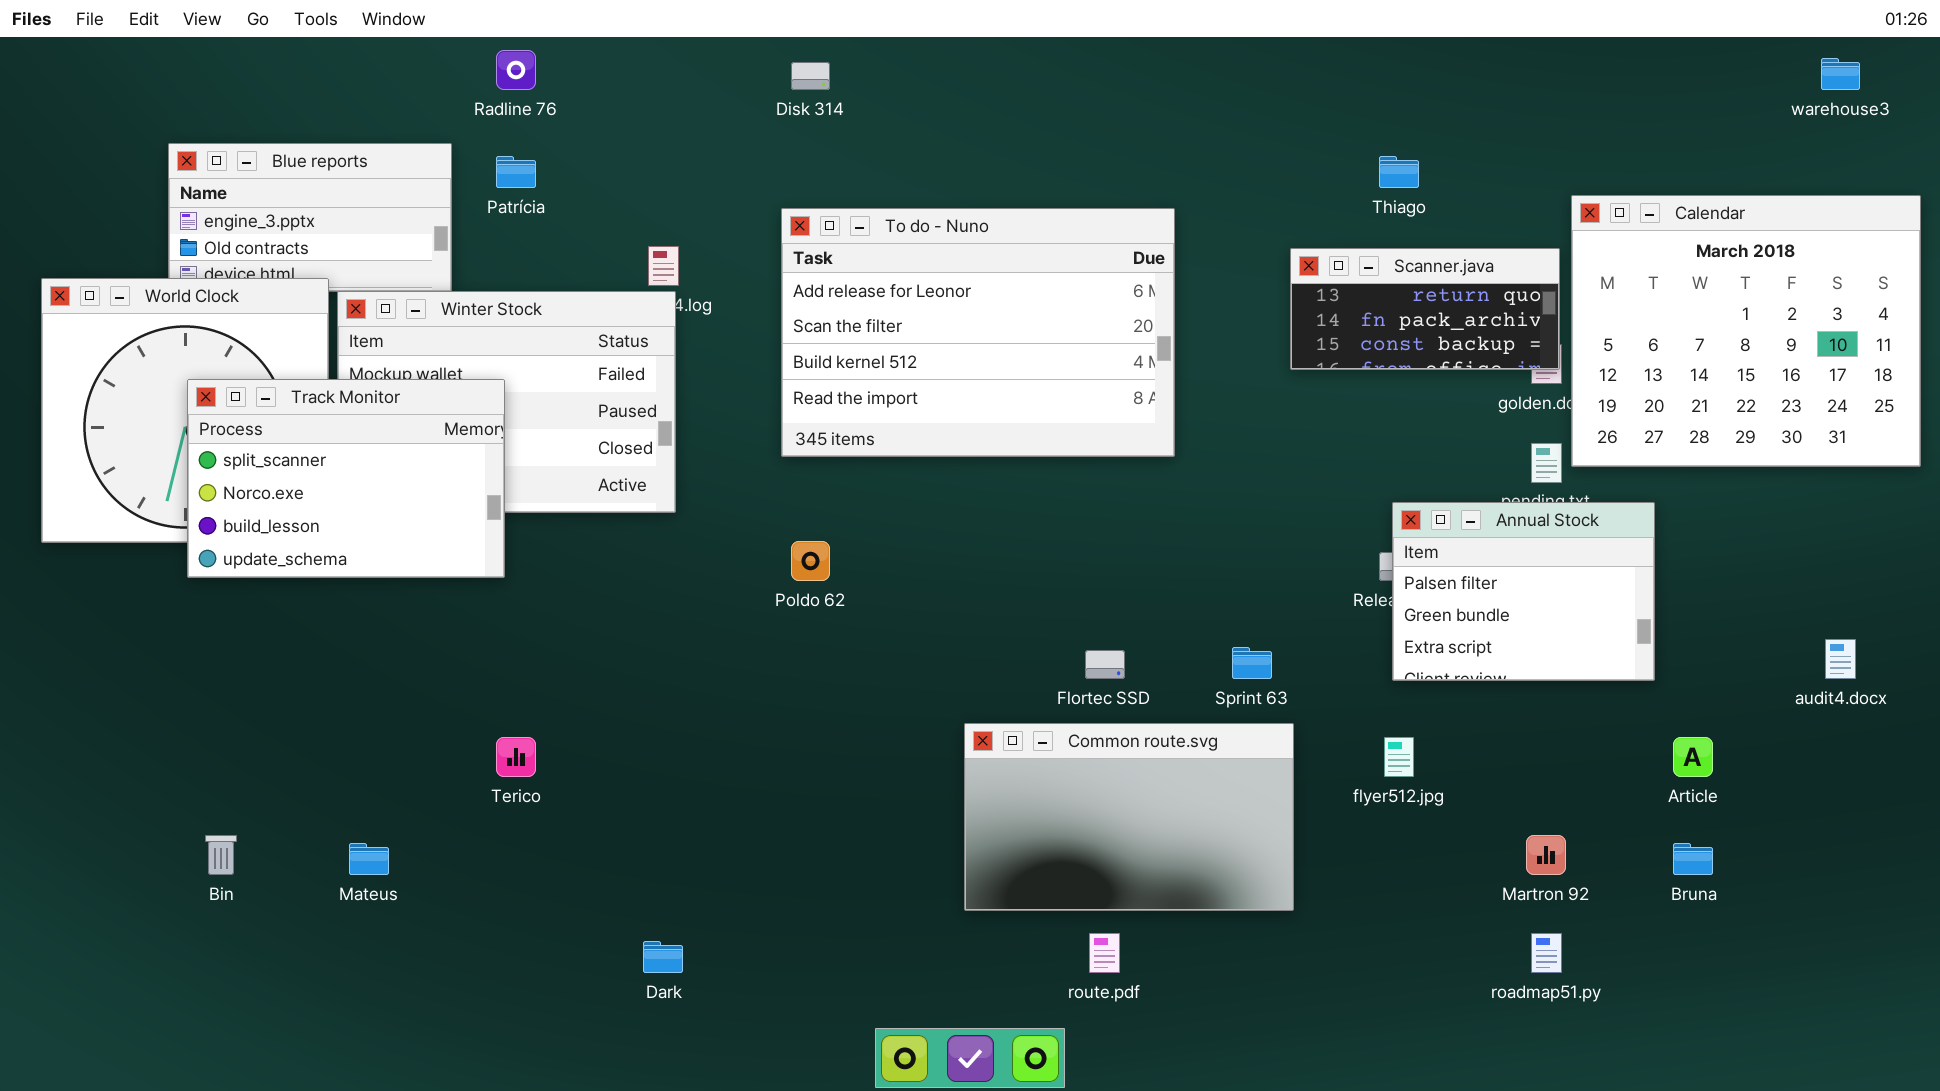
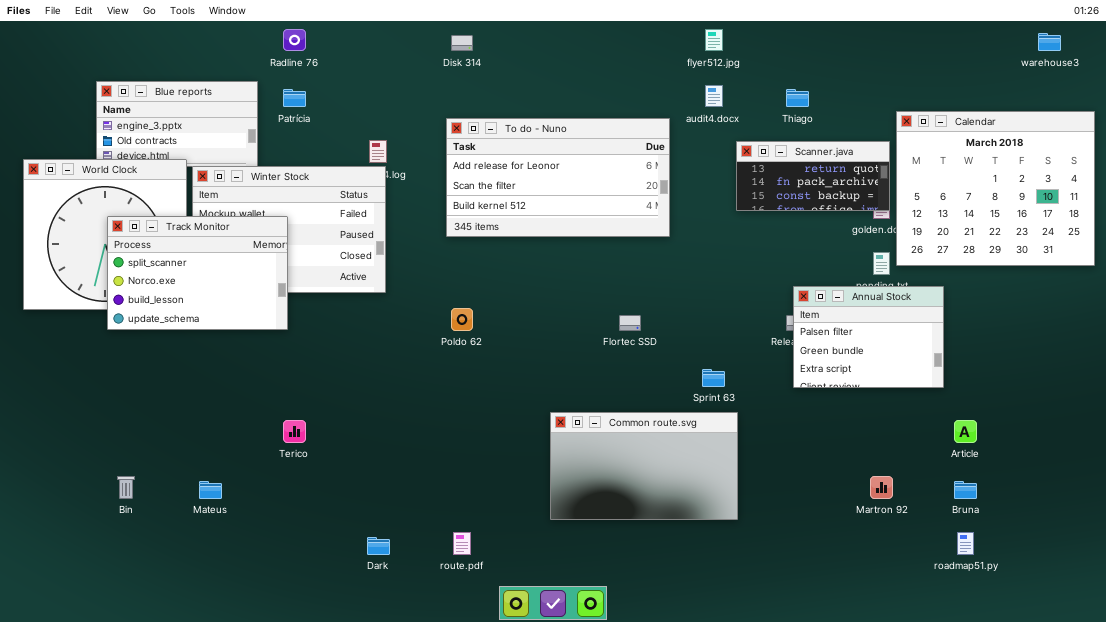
To do - Nuno: [781,208,1175,457] -> [446,118,670,237], resized
audit4.docx: [1825,639,1856,679] -> [705,85,723,107], moved
Flortec SSD: [1085,650,1125,679] -> [619,315,641,331], moved
flyer512.jpg: [1384,737,1414,777] -> [705,29,723,51], moved
route.pdf: [1089,933,1120,973] -> [453,532,471,555], moved
roadmap51.py: [1531,933,1562,973] -> [957,532,974,555], moved

